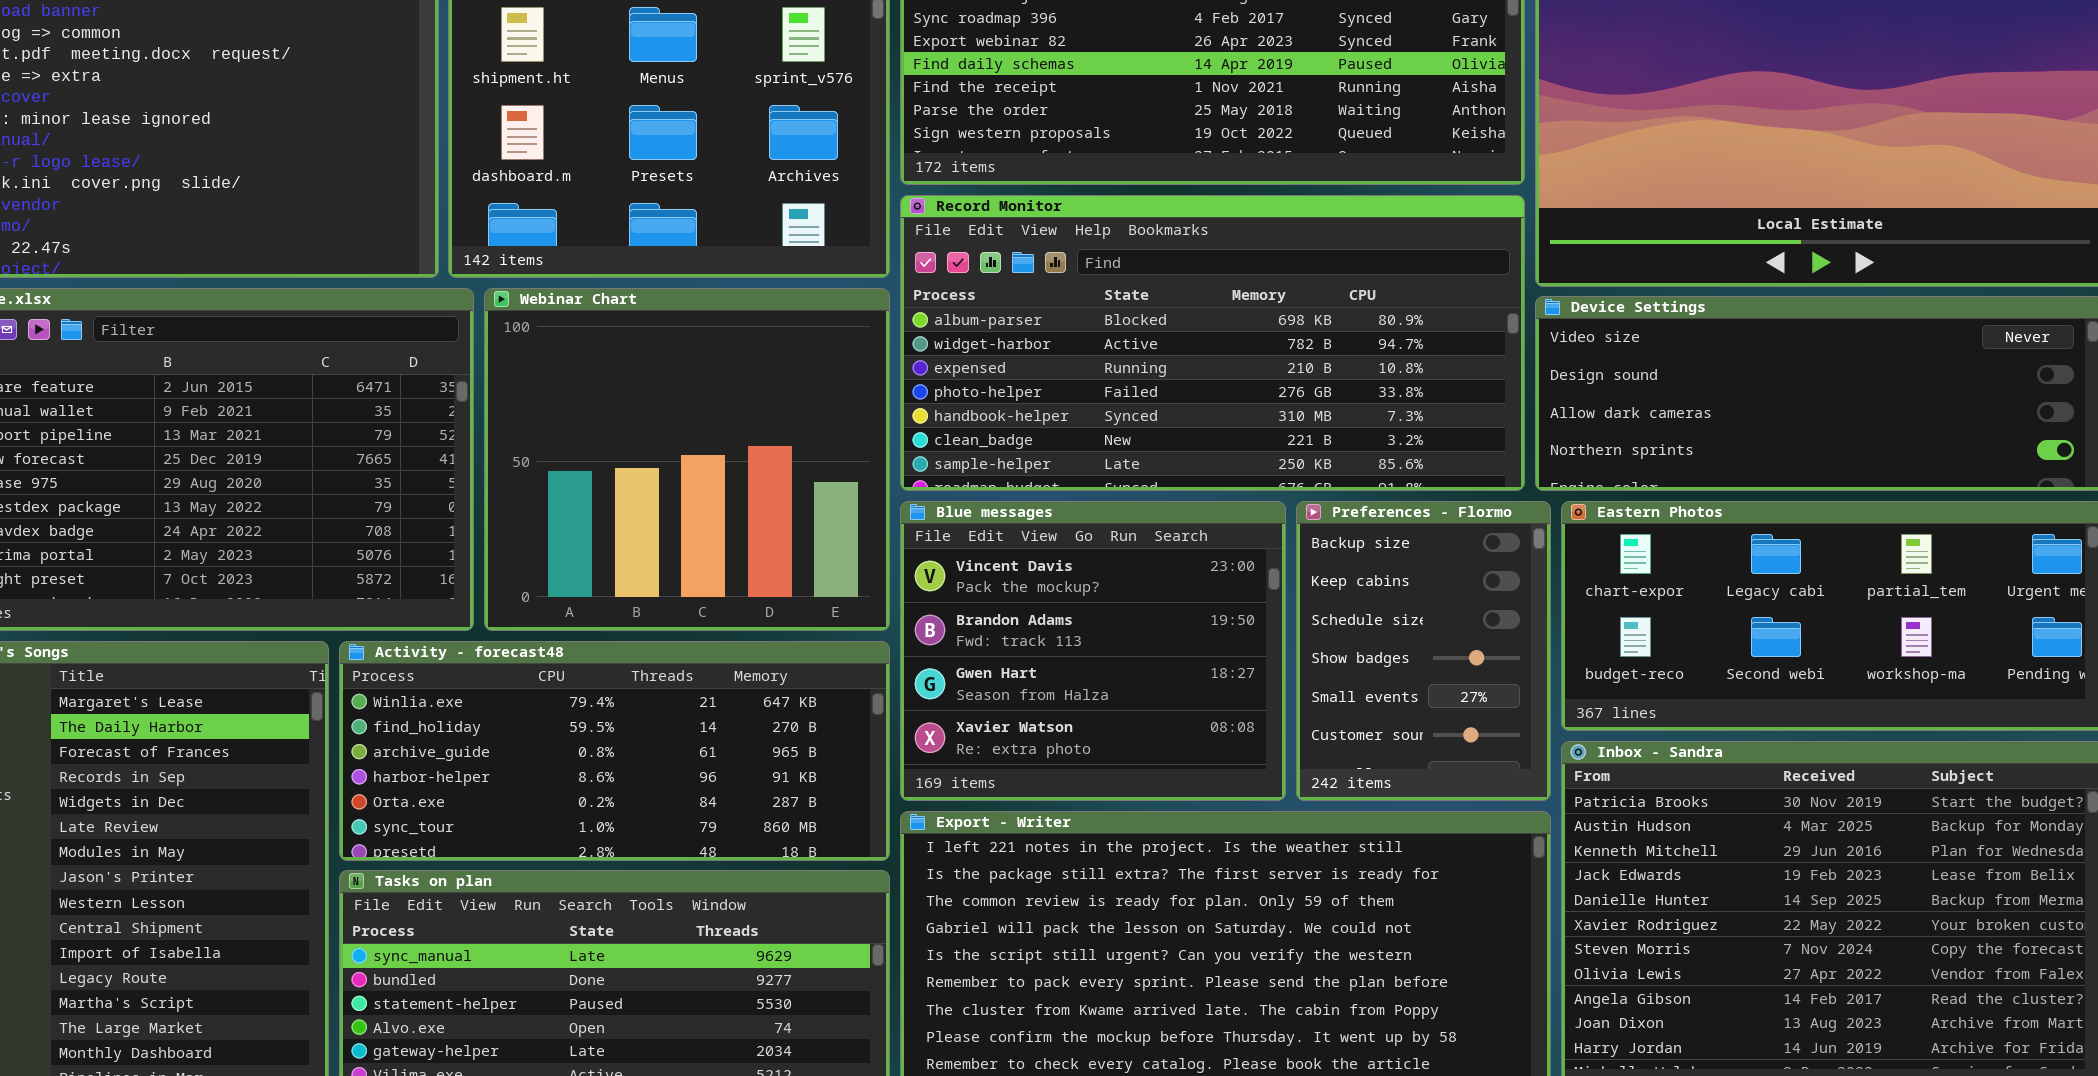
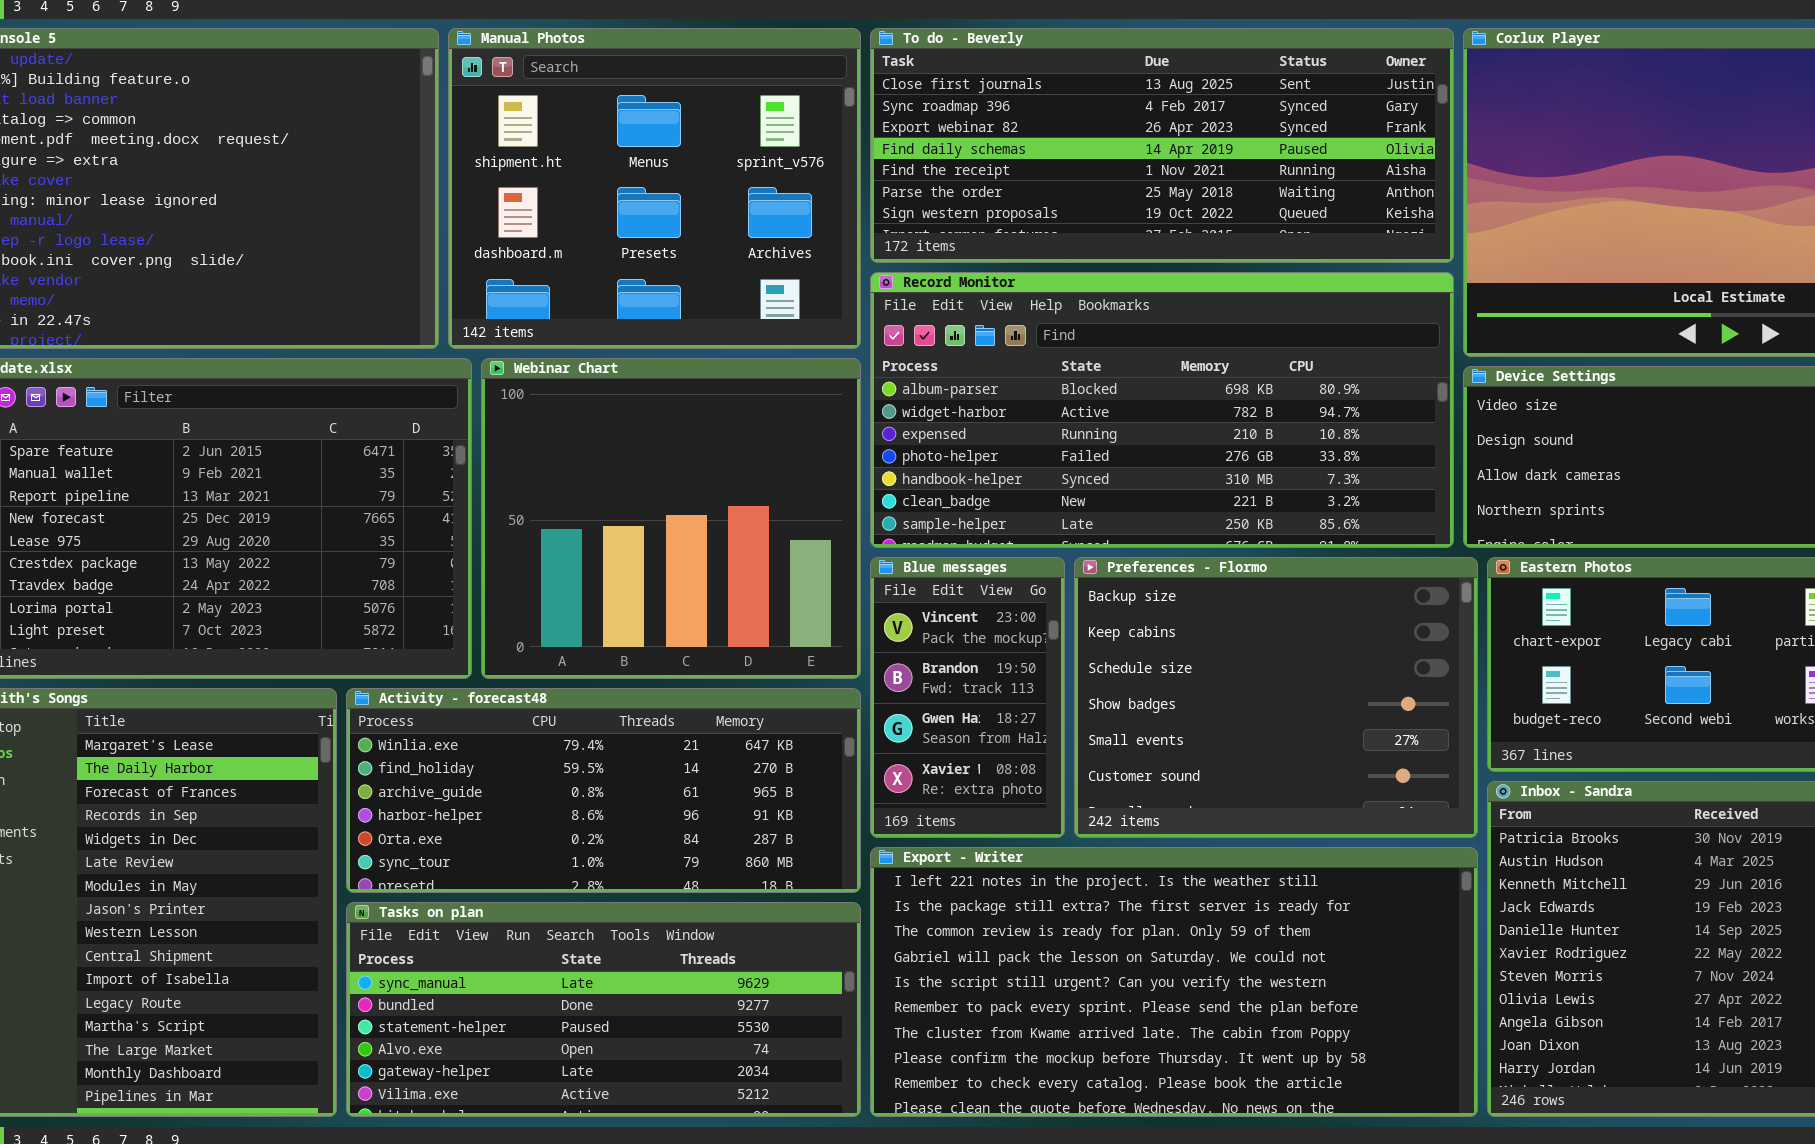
Blue messages: [900,501,1286,801] -> [870,557,1065,838], resized
Preferences - Flormo: [1296,501,1551,801] -> [1074,557,1478,838], resized

